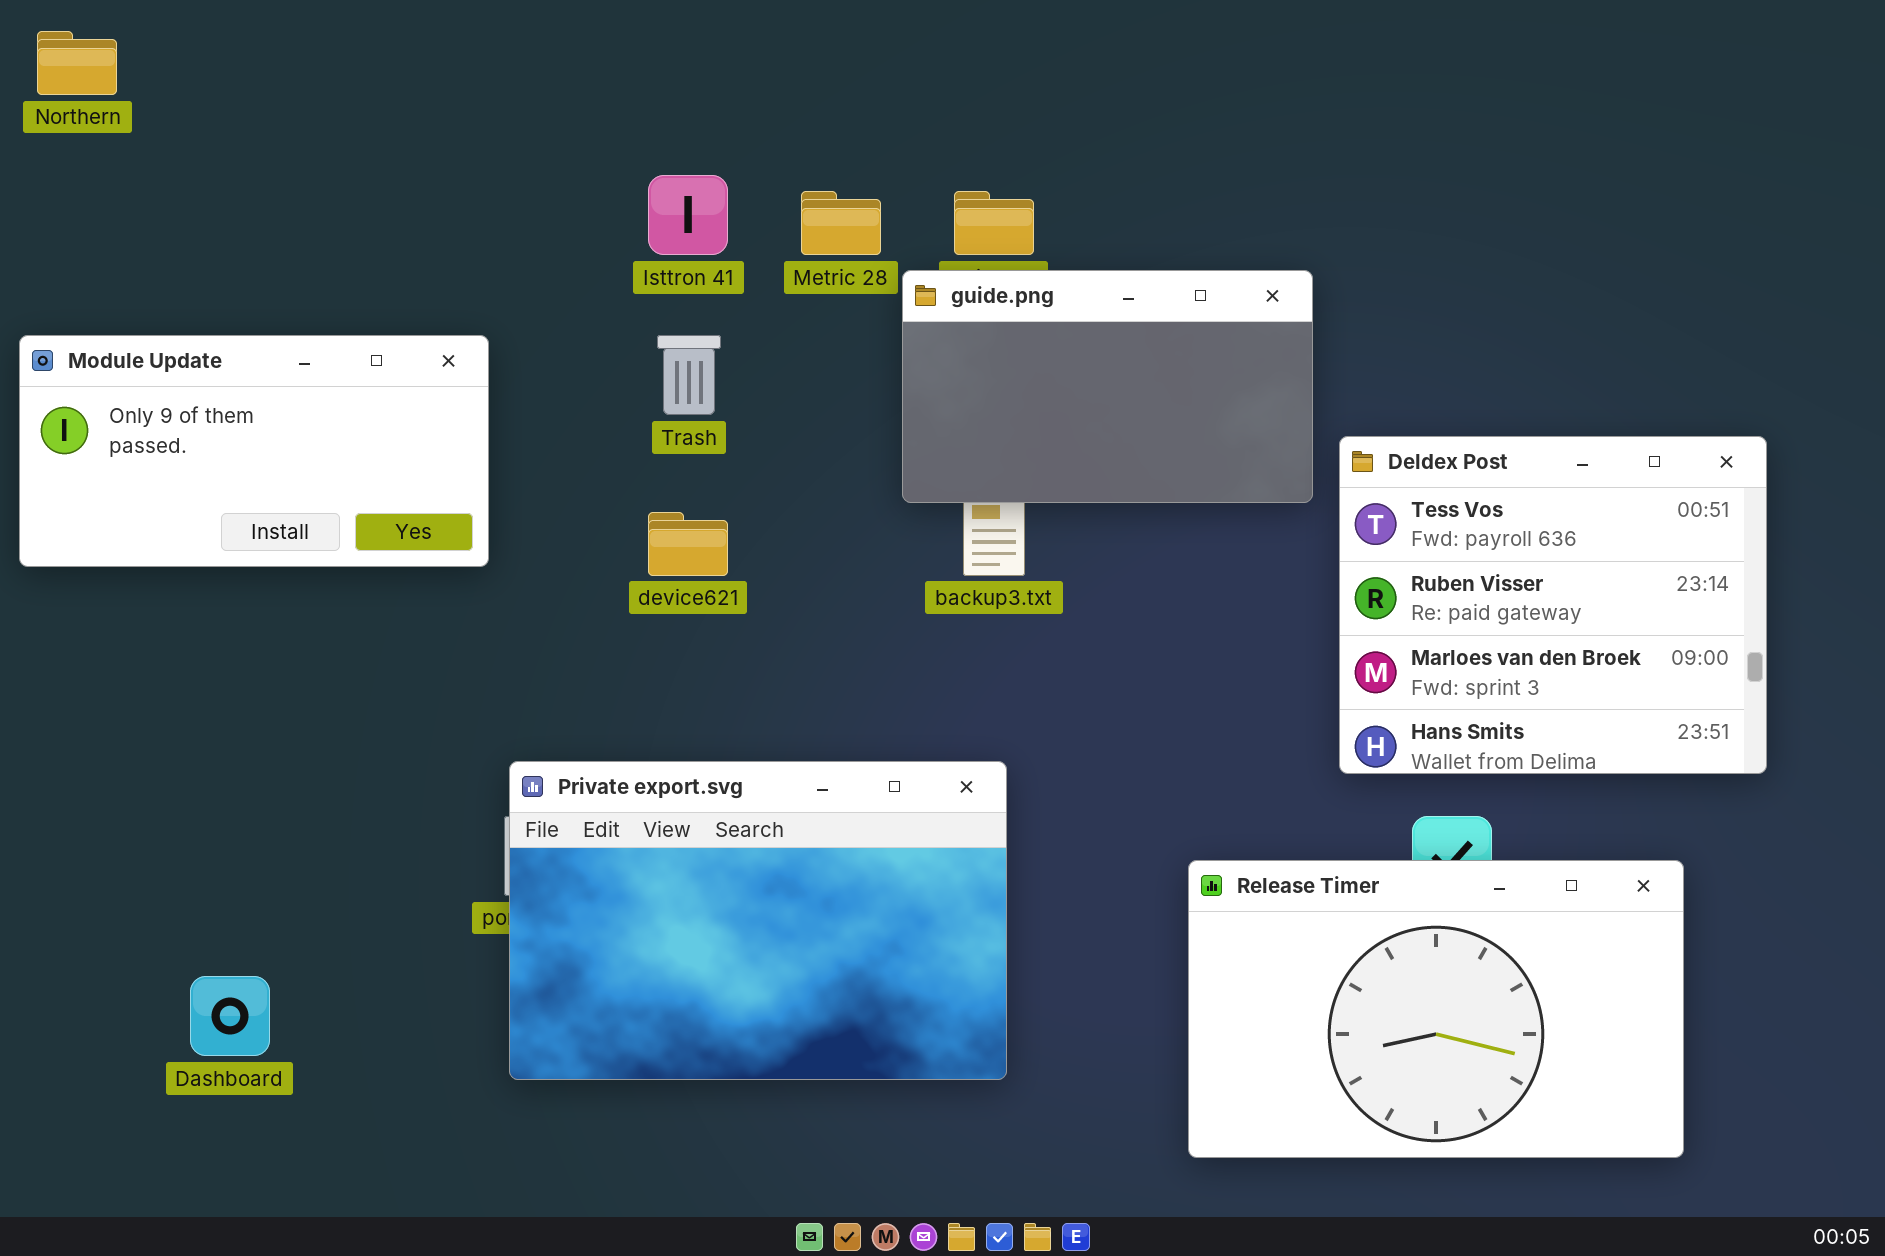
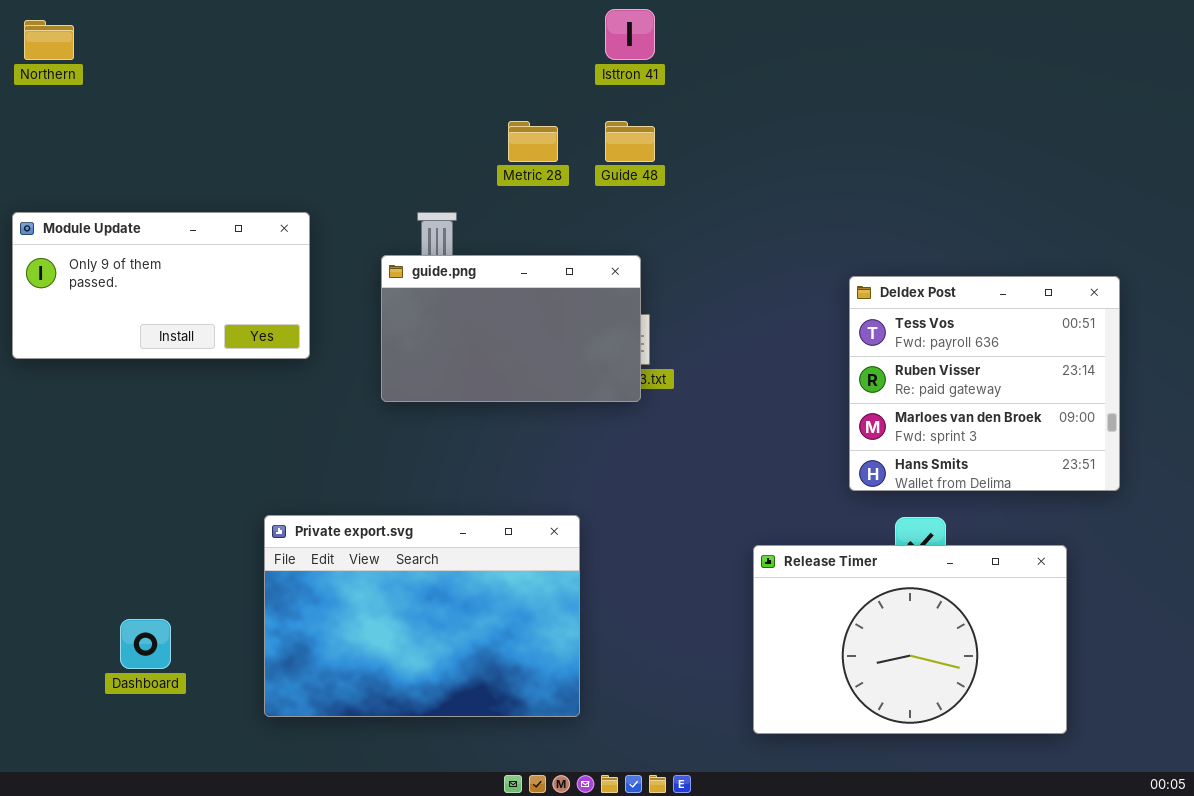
Isttron 41: [648,175,728,255] -> [605,9,655,60], moved
guide.png: [902,270,1313,503] -> [381,255,641,402], moved
Private export.svg: [509,761,1007,1080] -> [264,515,580,717], moved

